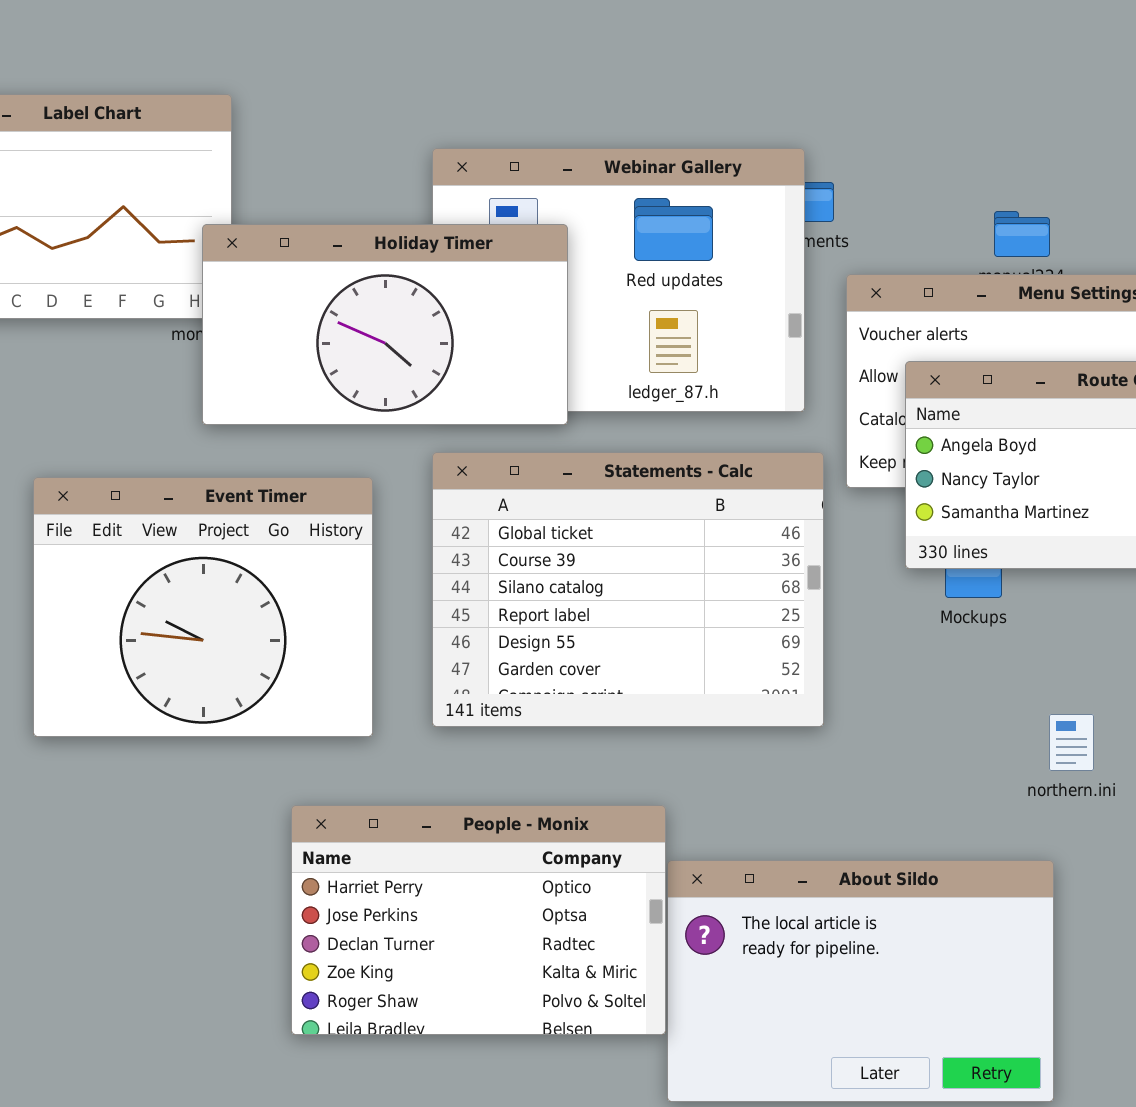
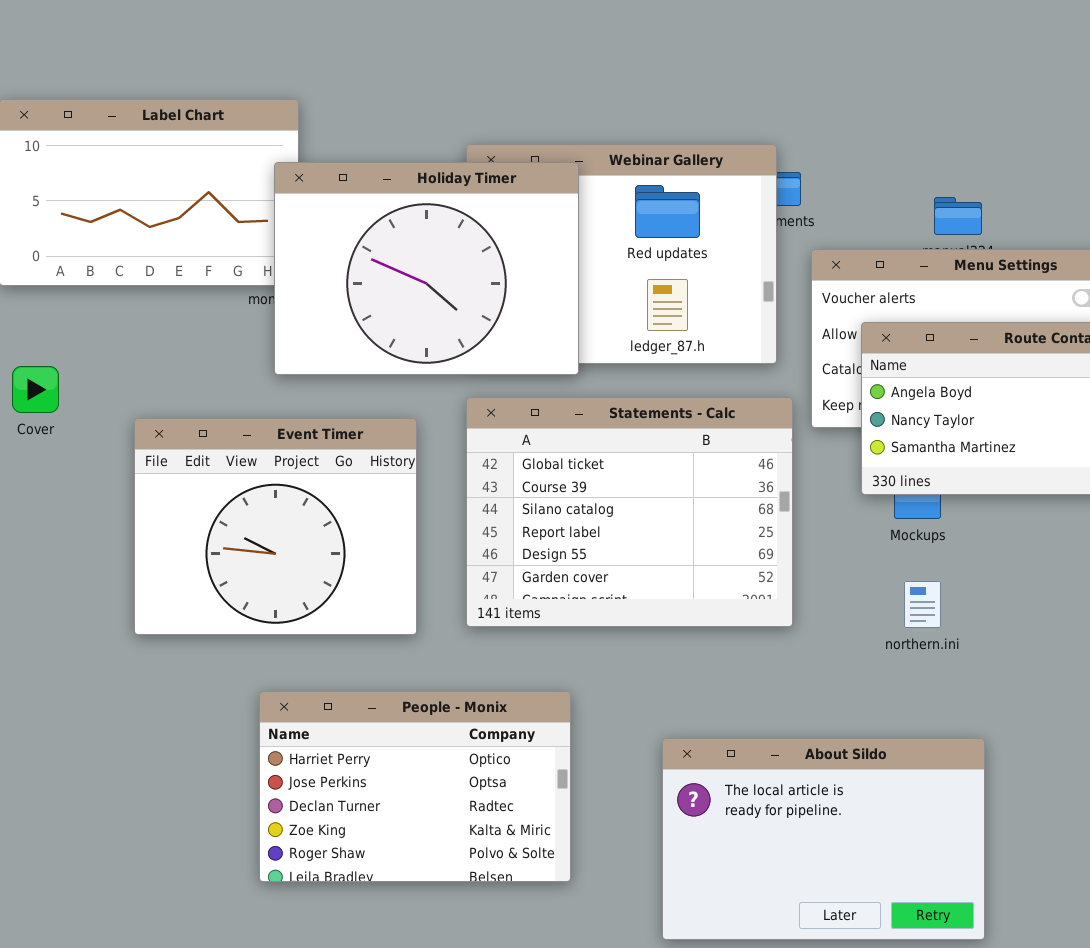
Holiday Timer: [202,224,568,425] -> [274,162,579,375], resized
northern.ini: [1049,714,1094,771] -> [904,581,941,628], moved
People - Monix: [291,805,666,1035] -> [259,691,571,882], moved

